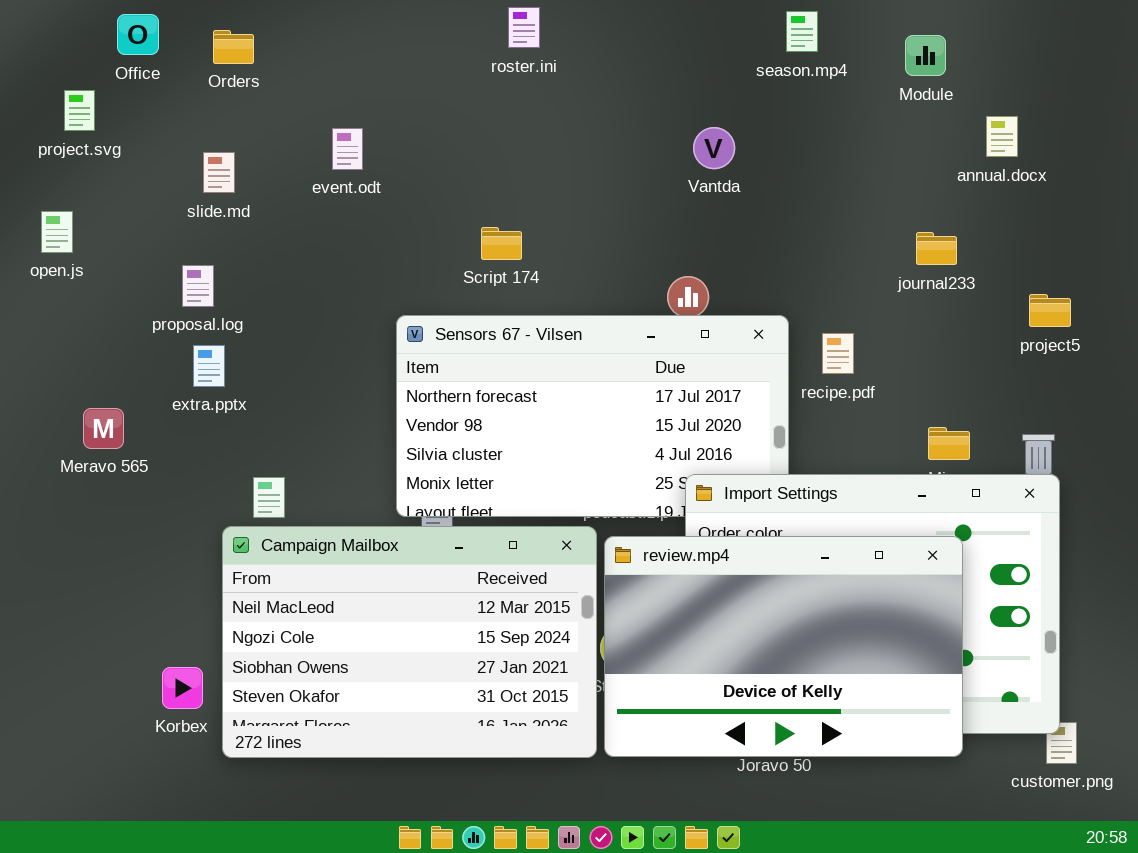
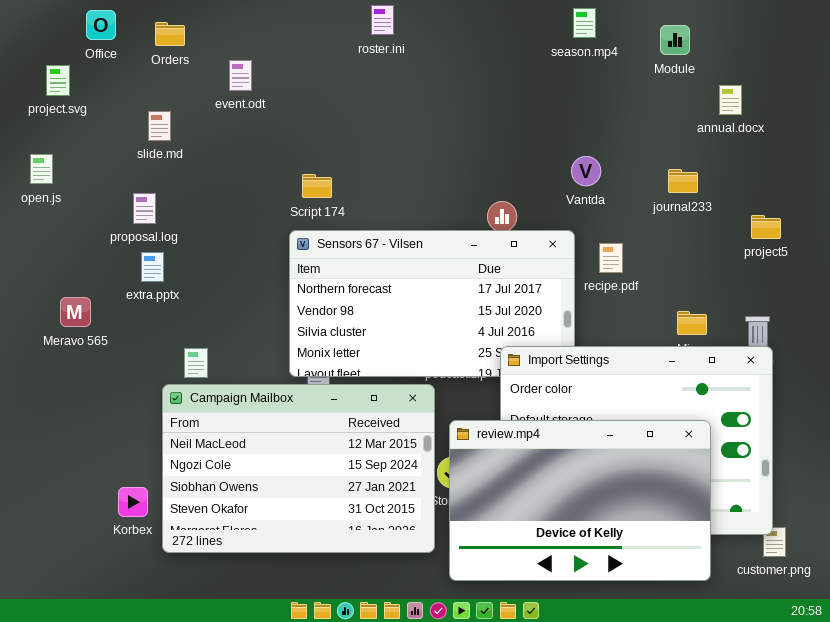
Vantda: [693,127,735,169] -> [571,156,601,186], moved
event.odt: [332,128,363,170] -> [229,60,252,91], moved
Script 174: [481,227,522,260] -> [302,174,332,198], moved
review.mp4: [604,536,963,757] -> [449,420,711,581], moved

